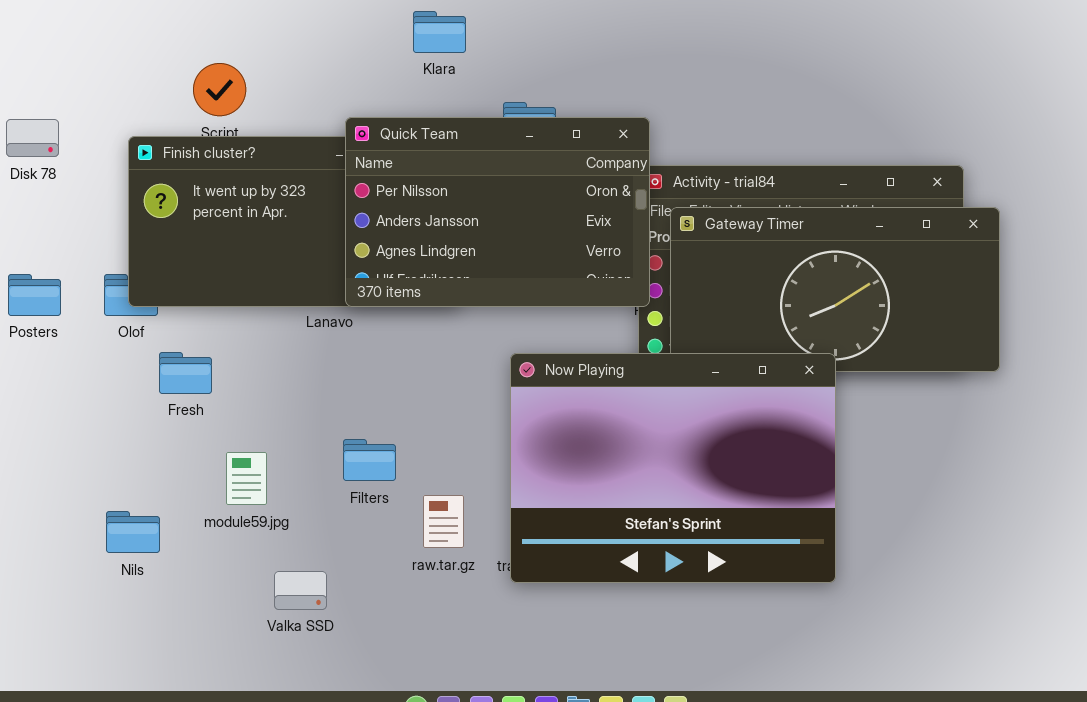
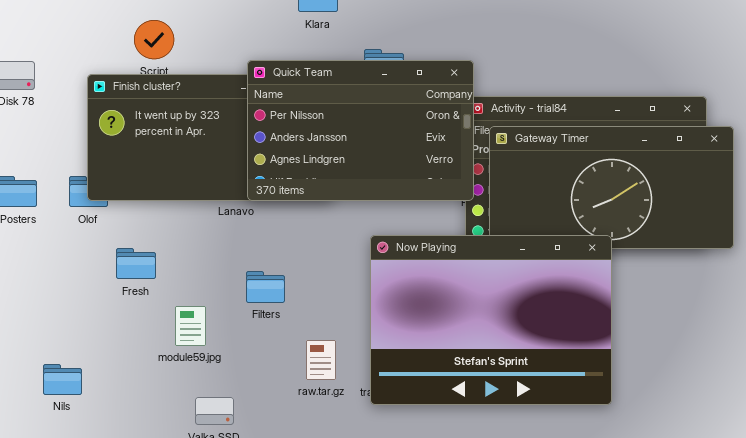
Fresh: [159,352,212,394] -> [116,248,156,279], moved
Filters: [343,439,396,481] -> [246,271,285,303], moved
module59.jpg: [226,452,267,505] -> [175,306,206,346], moved
Nils: [106,511,160,553] -> [43,364,82,395], moved

